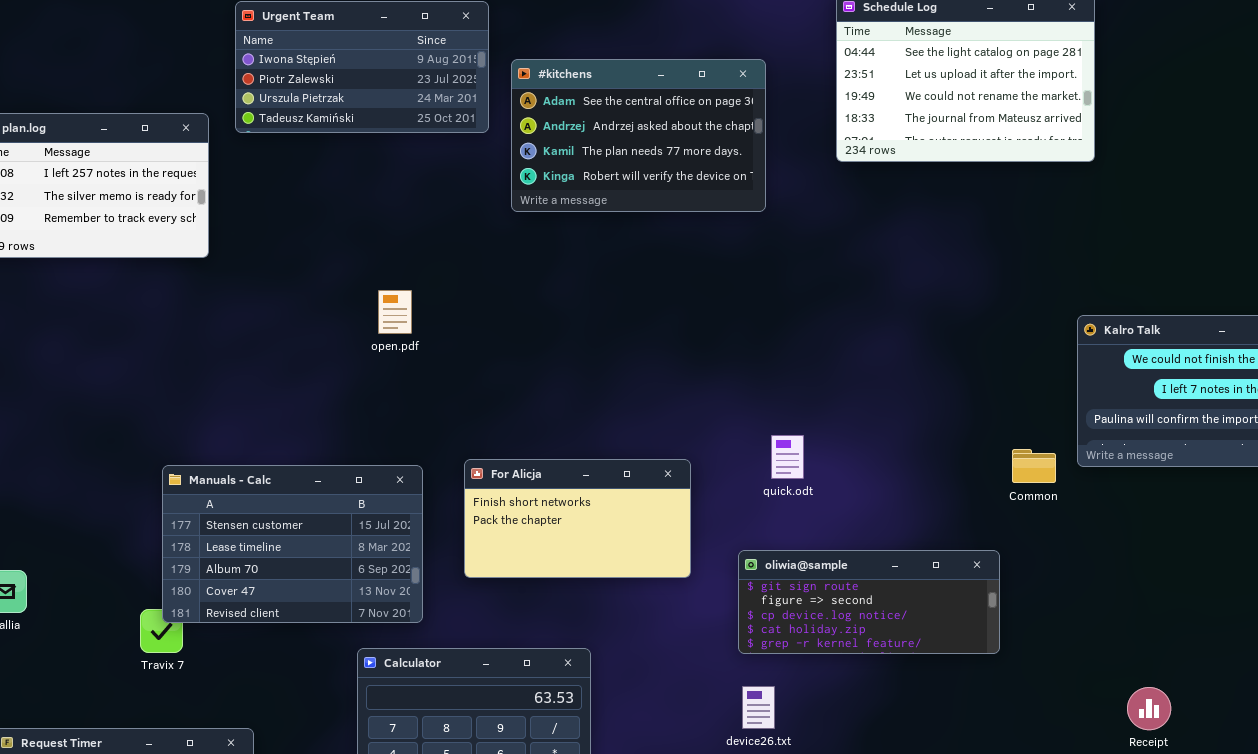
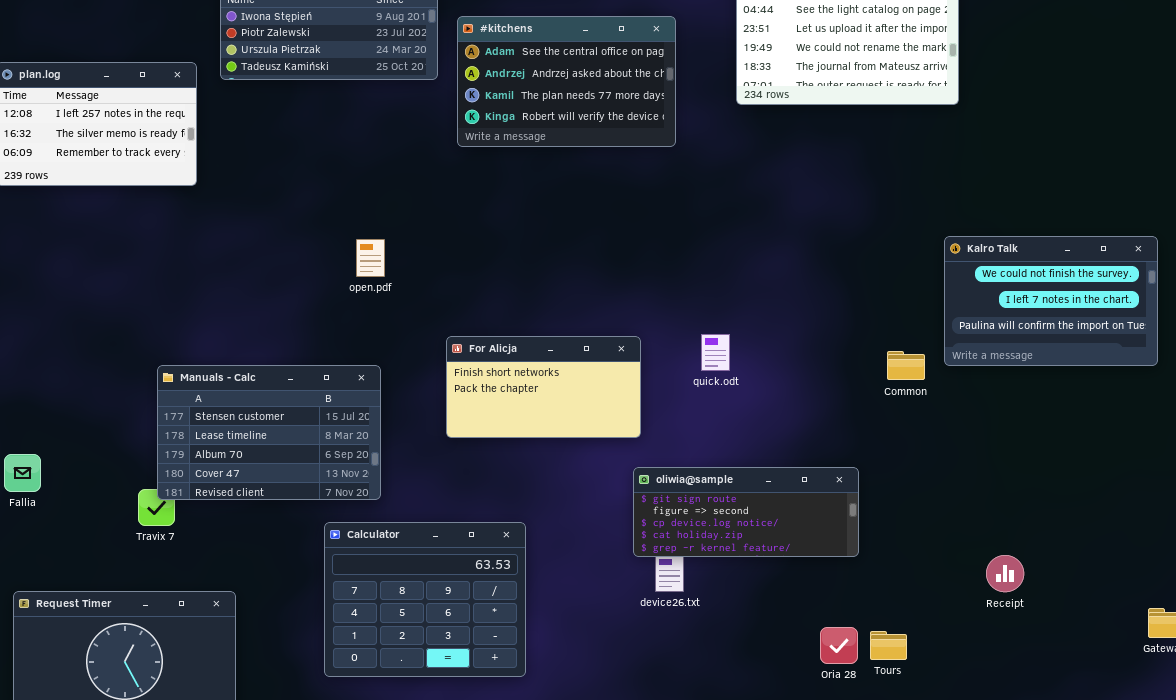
open.pdf: [378,290,412,334] -> [356,239,385,277], moved
quick.odt: [771,435,804,479] -> [701,334,730,371], moved
For Alicja: [464,459,691,578] -> [446,336,641,438], moved
oliwia@sample: [738,550,1000,654] -> [633,467,859,557], moved

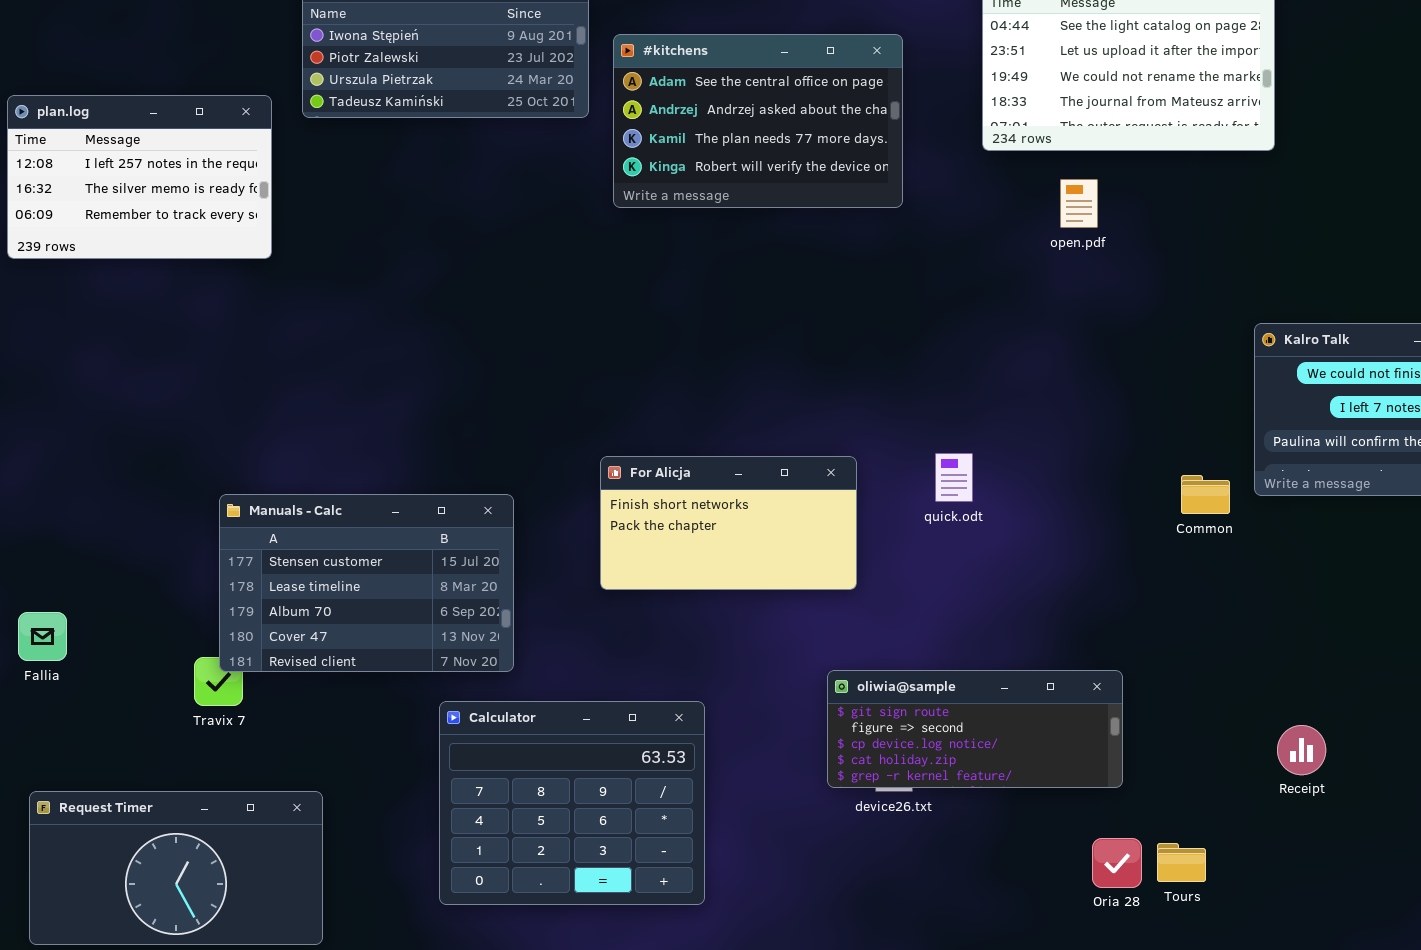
open.pdf: [356,239,385,277] -> [1060,179,1098,228], moved
oliwia@sample: [633,467,859,557] -> [827,670,1123,788], moved
Receipt: [986,555,1024,592] -> [1277,725,1326,775], moved

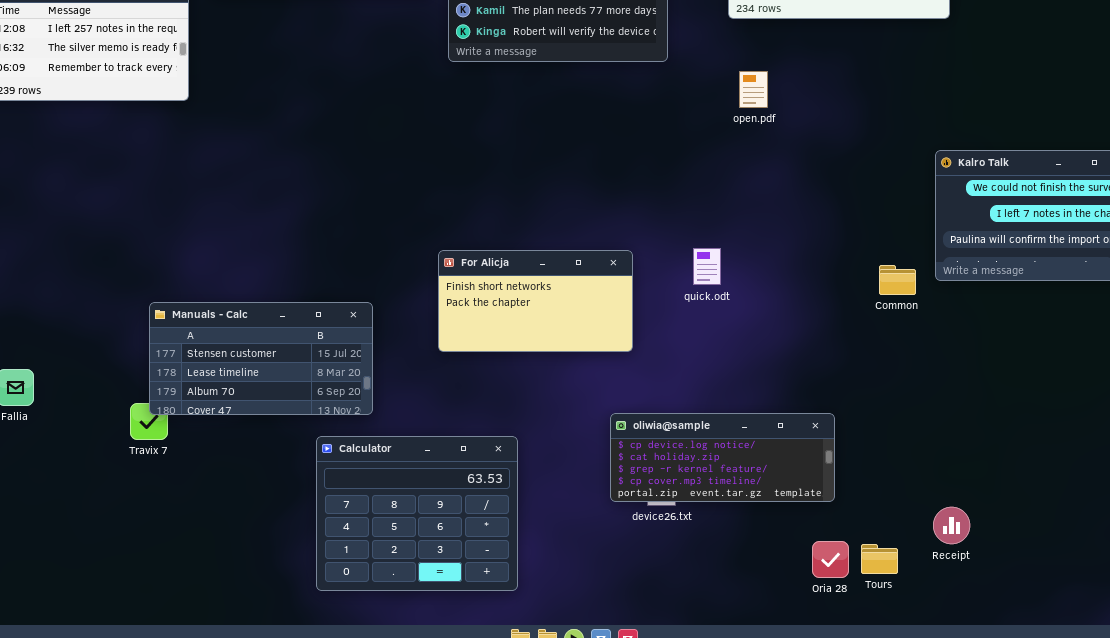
open.pdf: [1060,179,1098,228] -> [739,71,768,108], moved
Manuals - Calc: [219,494,514,672] -> [149,302,373,415], resized
oliwia@sample: [827,670,1123,788] -> [610,413,835,502], scrolled down 2 rows
Receipt: [1277,725,1326,775] -> [933,507,970,544], moved
Request Timer: [29,791,323,945] -> none, closed

